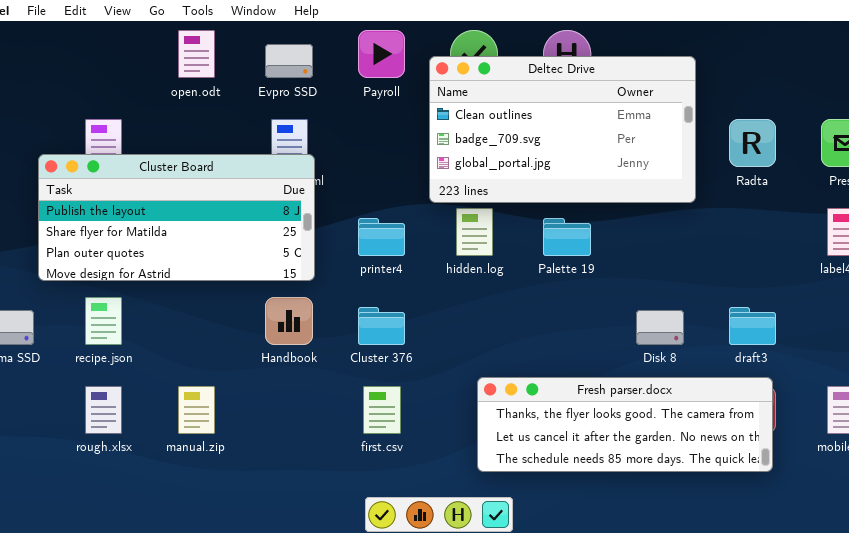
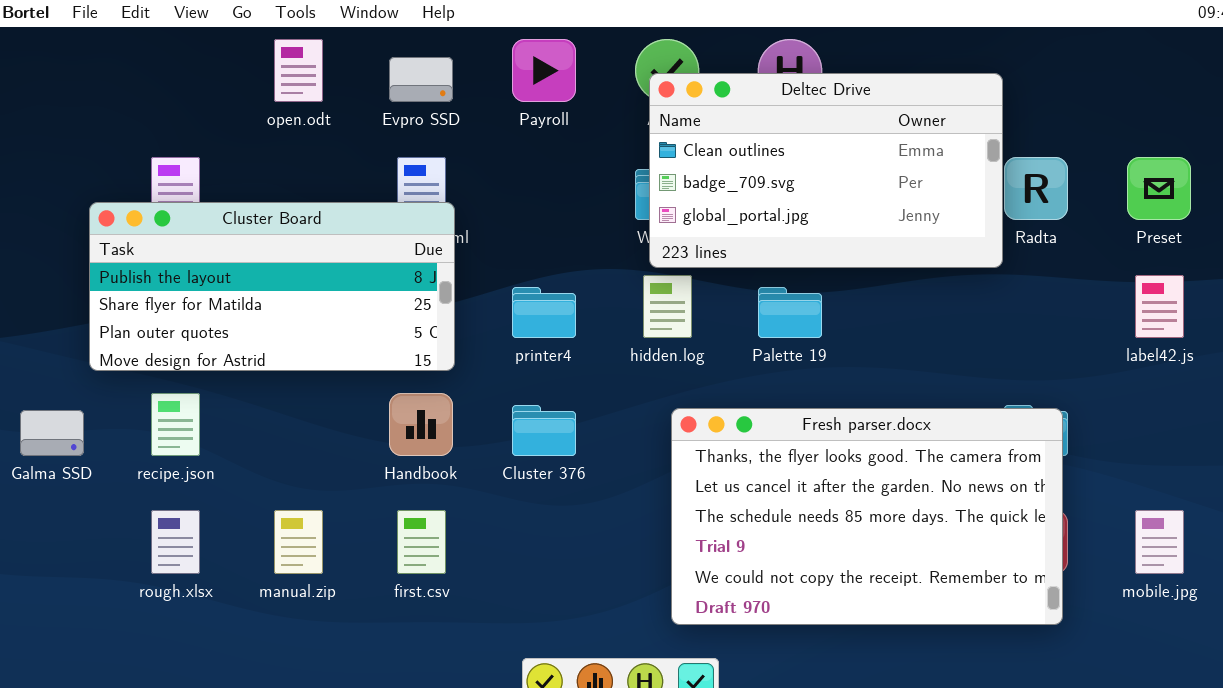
Deltec Drive: [429,56,696,203] -> [649,73,1003,268], moved
Fresh parser.docx: [477,377,773,472] -> [671,408,1063,625], resized
first.csv: [363,386,401,434] -> [397,510,446,574], moved

